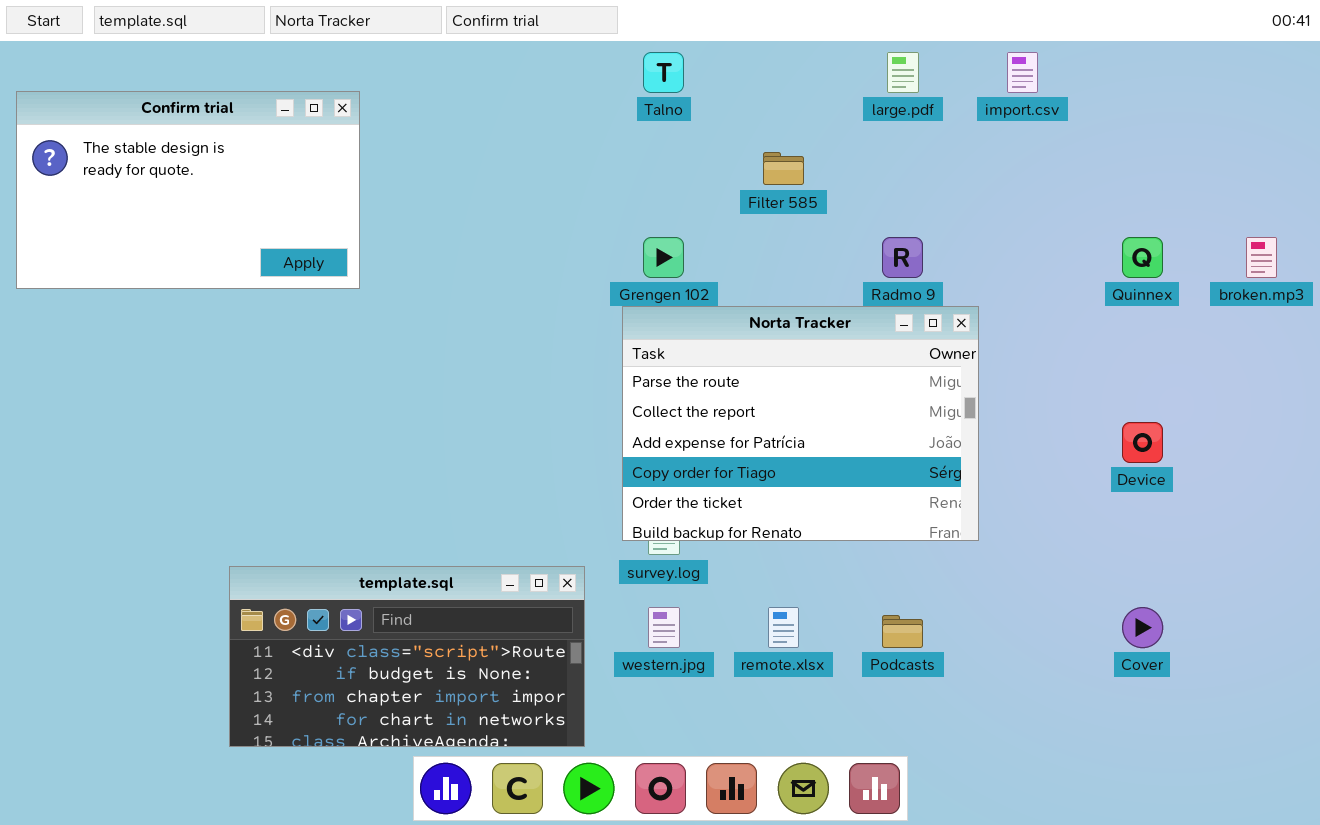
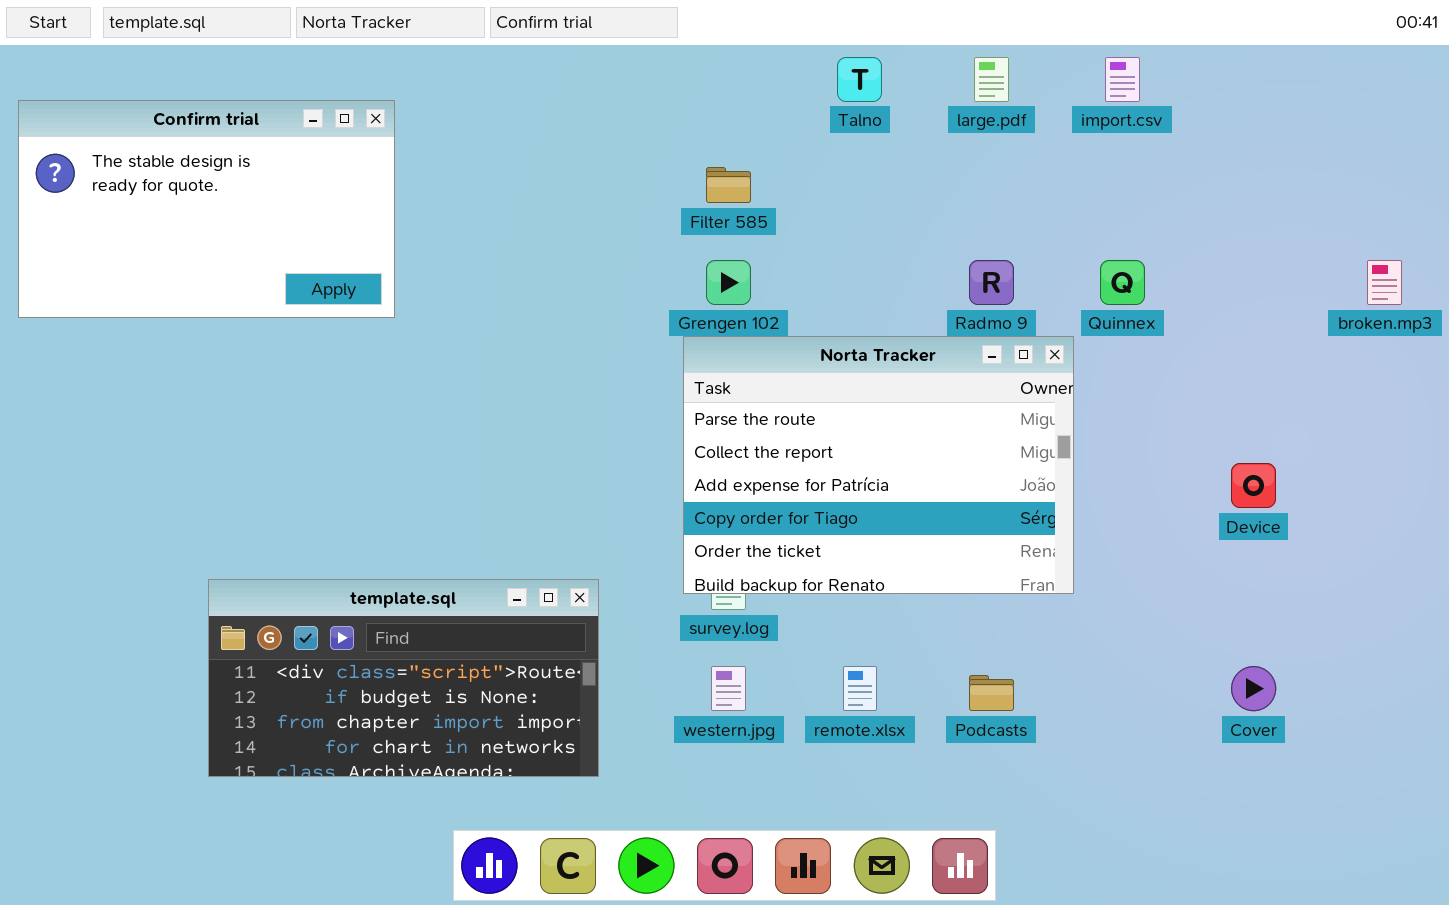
Talno: [643,52,684,93] -> [837,57,882,102], moved
Filter 585: [763,152,804,185] -> [706,167,751,203], moved
Quinnex: [1122,237,1163,278] -> [1100,260,1145,305], moved
template.sql: [229,566,585,747] -> [208,579,599,777], moved

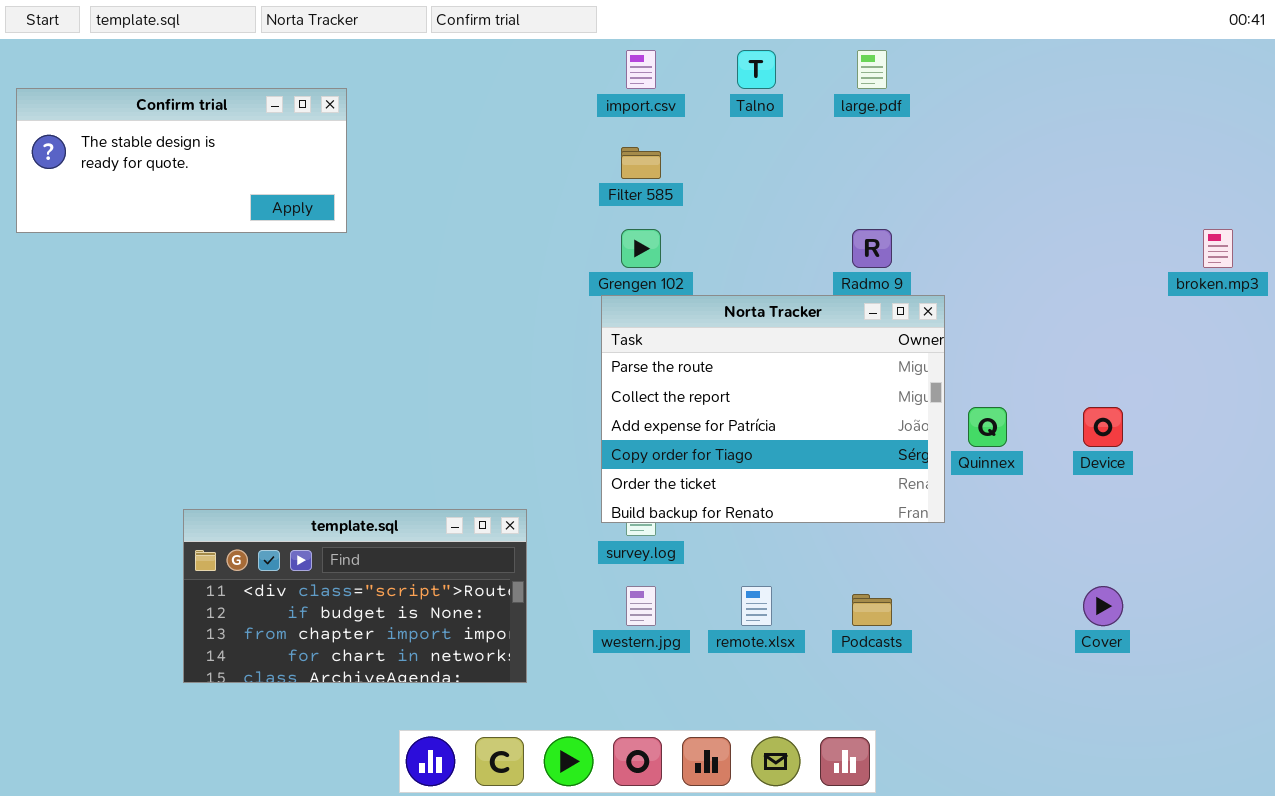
import.csv: [1105,57,1140,102] -> [626,50,656,89], moved
Confirm trial: [18,100,395,318] -> [16,88,347,233], resized
Quinnex: [1100,260,1145,305] -> [968,407,1007,447], moved

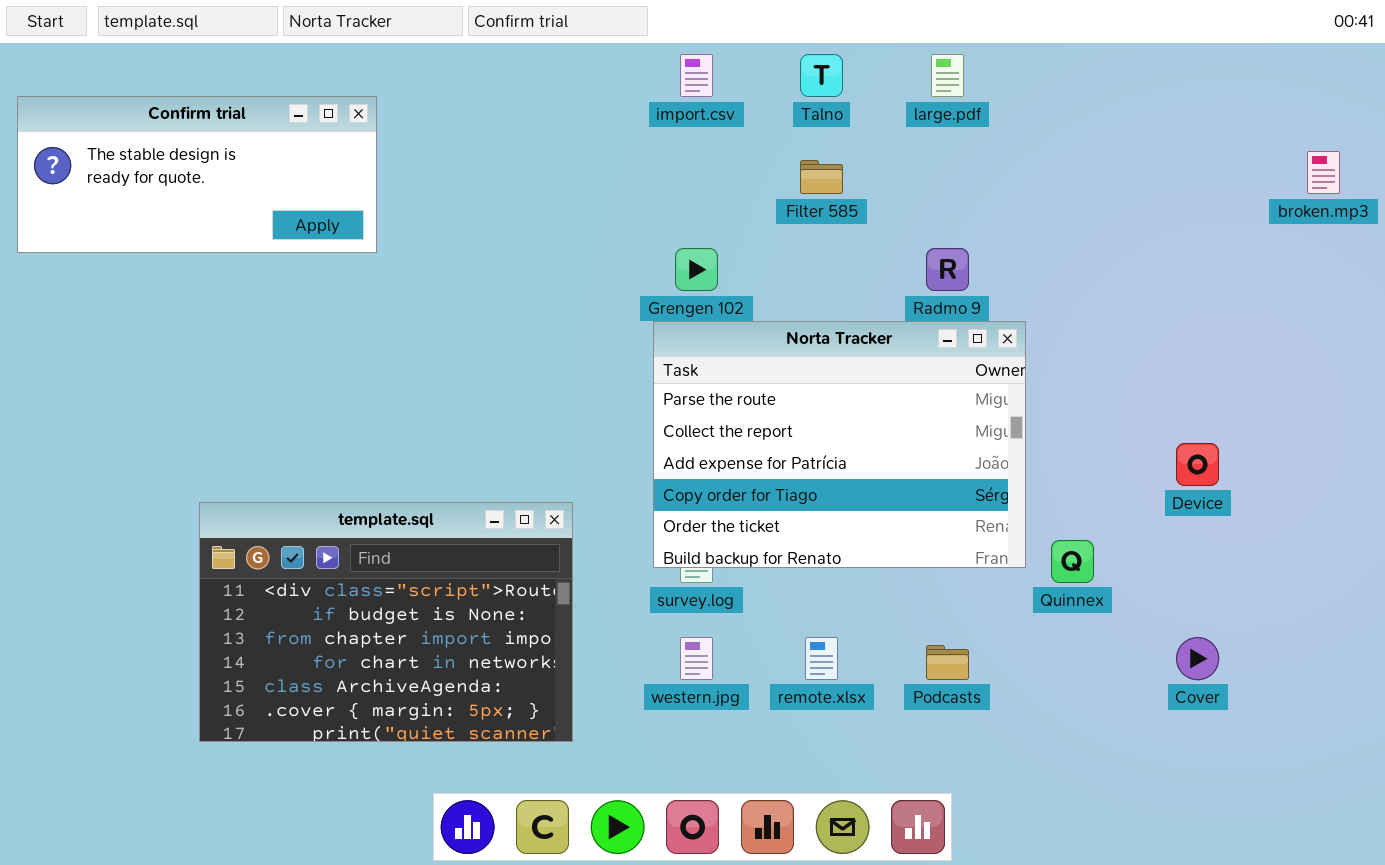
Filter 585: [621,147,661,179] -> [800,160,843,194], moved
broken.mp3: [1203,229,1233,268] -> [1307,151,1340,194], moved
Quinnex: [968,407,1007,447] -> [1051,540,1094,583], moved
template.sql: [183,509,527,683] -> [199,502,573,742], resized

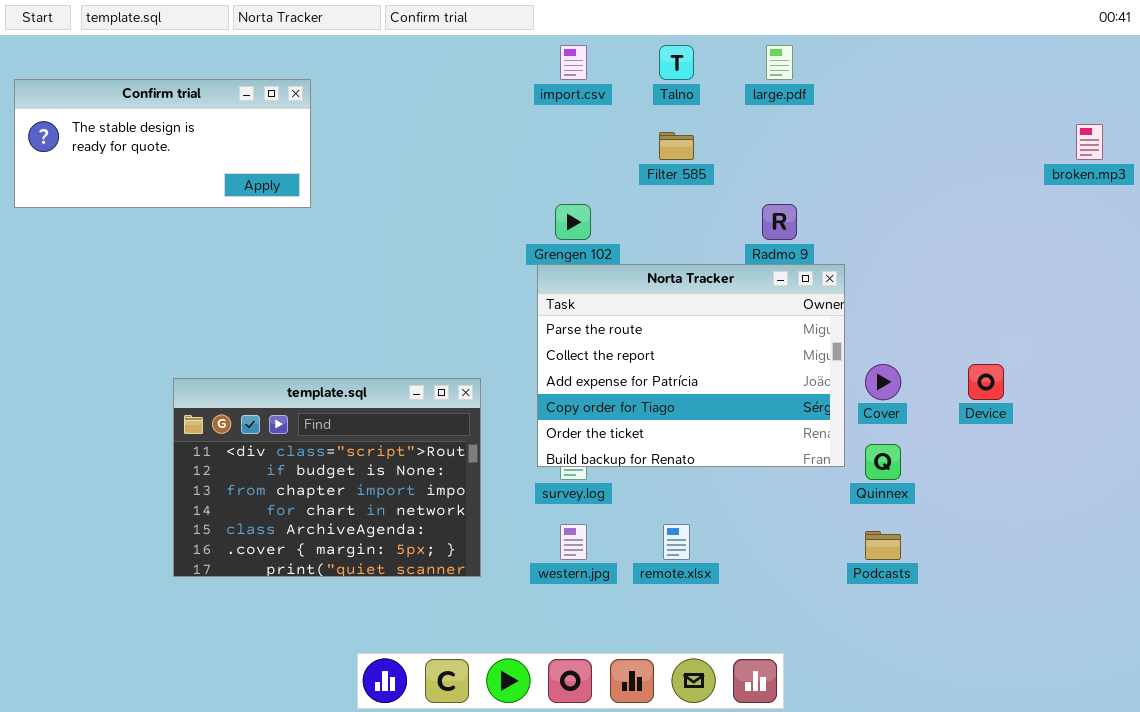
template.sql: [199,502,573,742] -> [173,378,481,577], moved
Cover: [1176,637,1219,680] -> [865,364,901,400], moved
Podcasts: [926,645,969,680] -> [865,531,901,560], moved

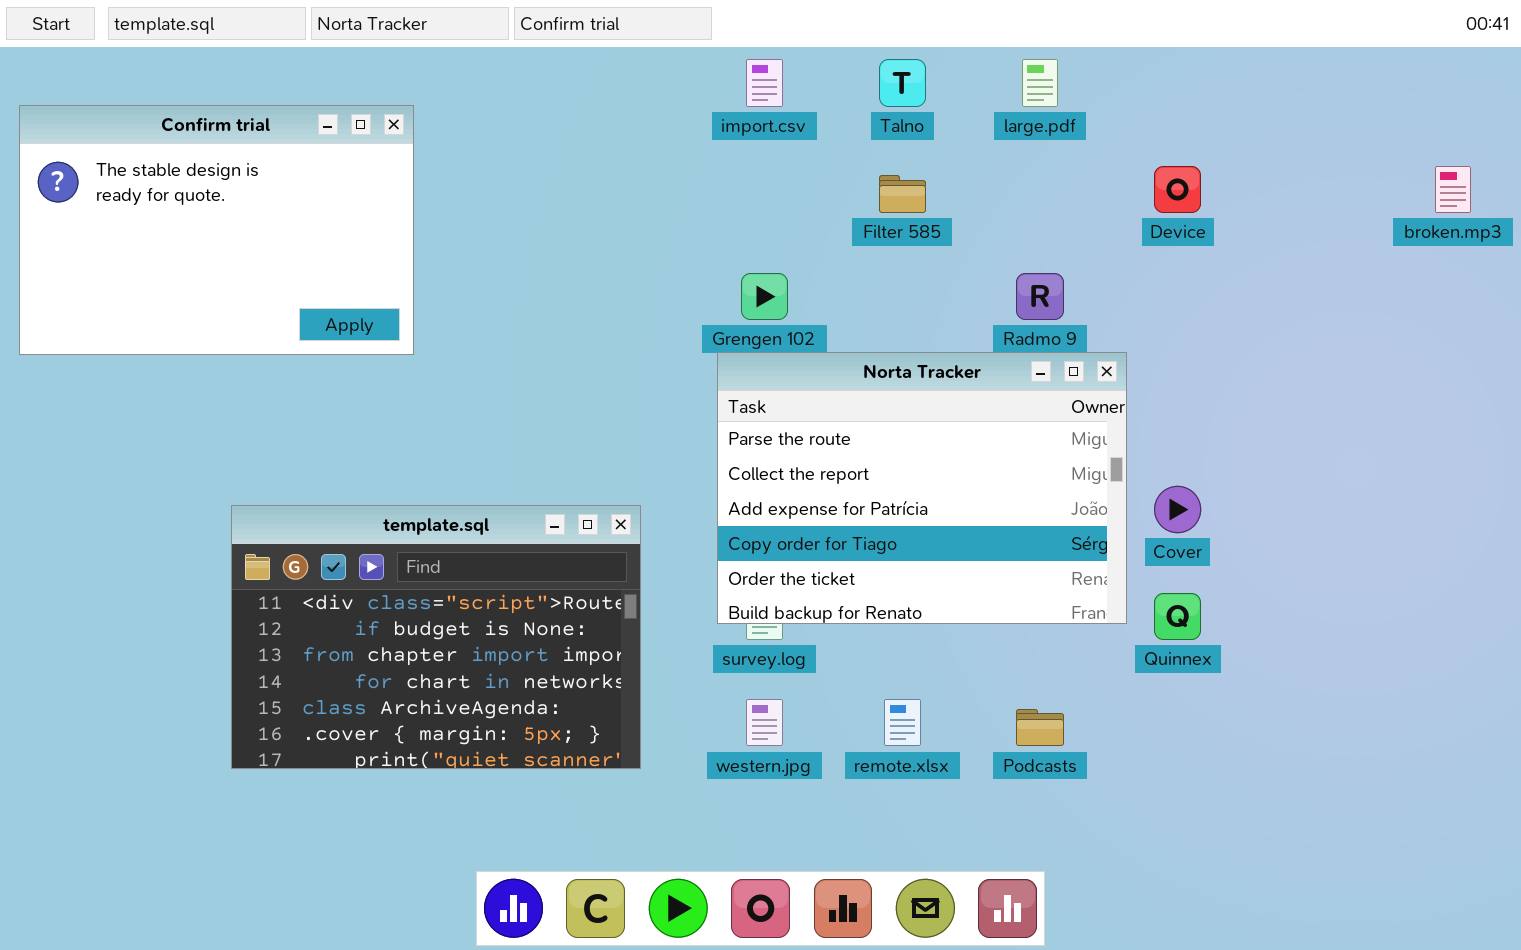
Confirm trial: [14,79,311,208] -> [19,105,414,355], resized
Device: [968,364,1004,400] -> [1154,166,1201,213], moved
Podcasts: [865,531,901,560] -> [1016,709,1064,746], moved

